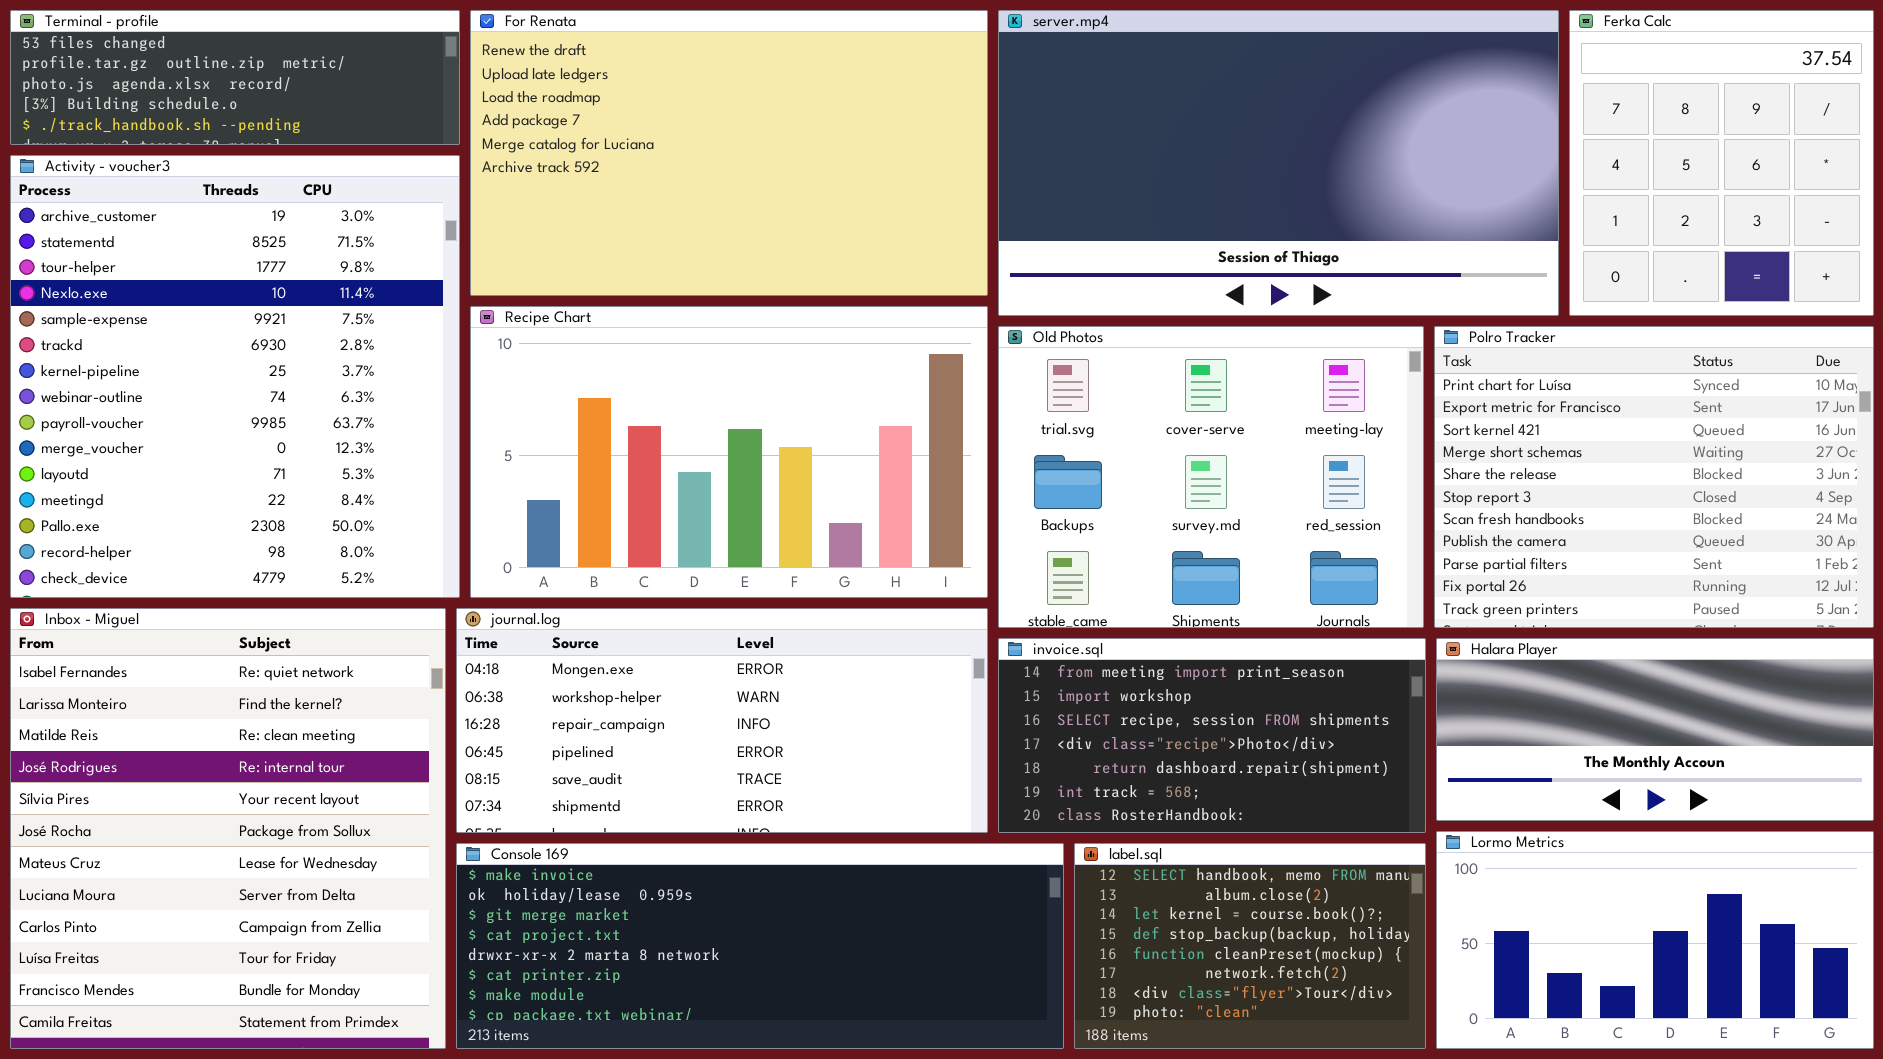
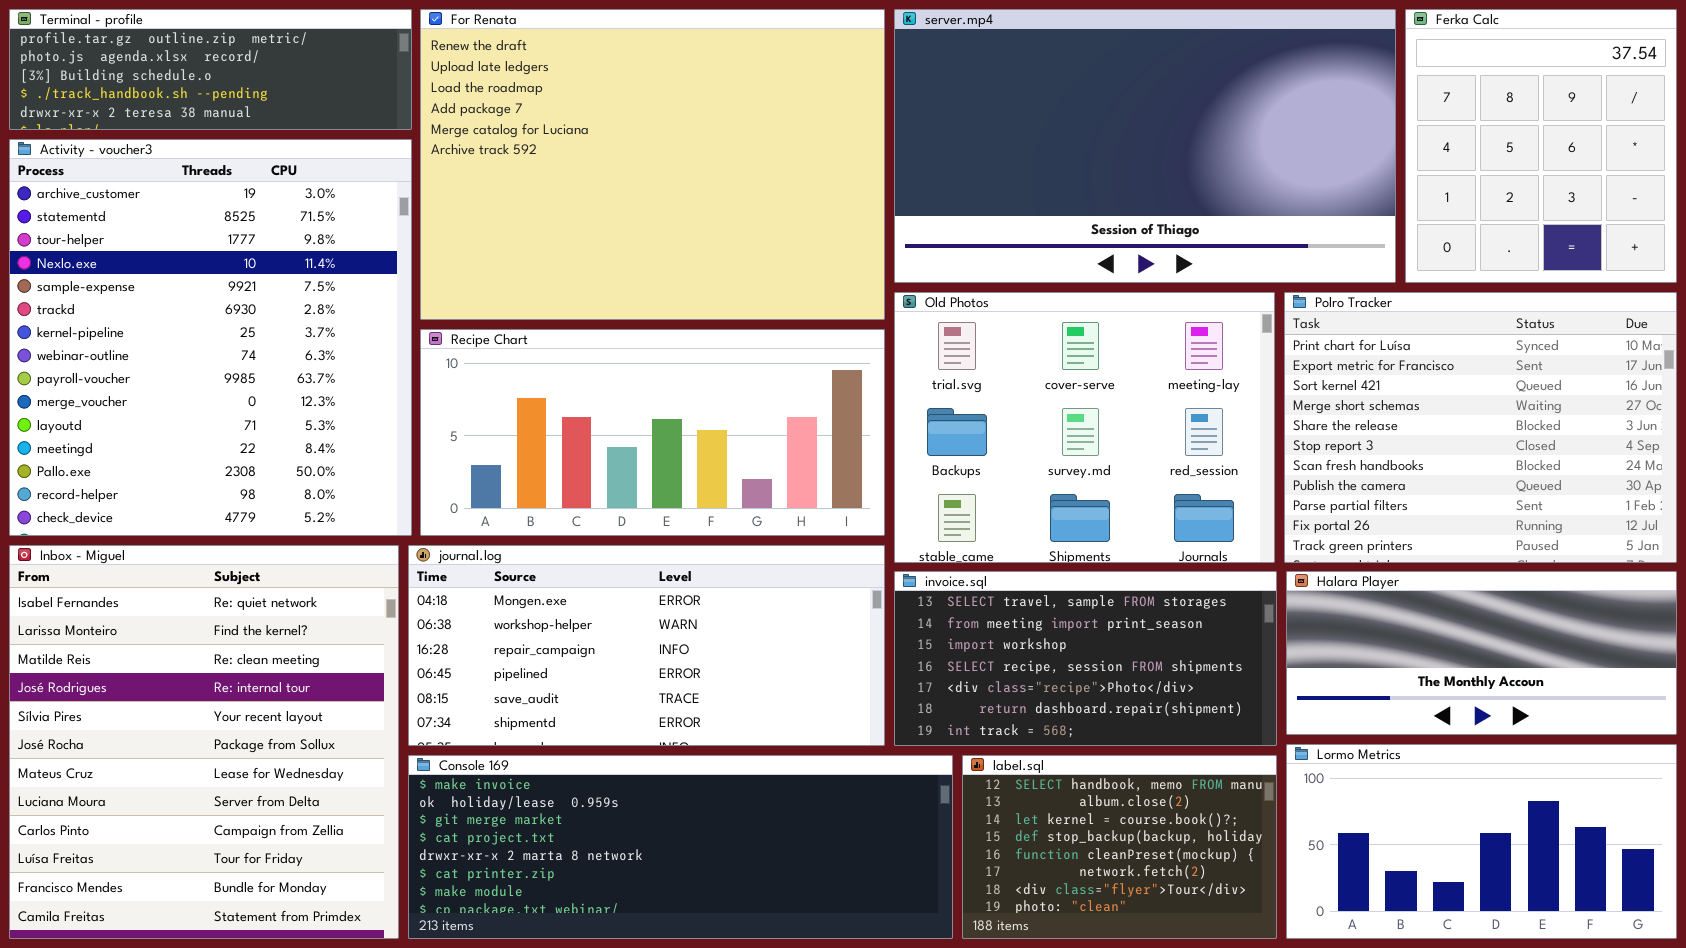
Terminal - profile: [10,10,460,145] -> [9,9,412,130], scrolled down 1 row
For Renata: [470,10,988,296] -> [420,9,885,320], resized
Recipe Chart: [470,306,988,598] -> [420,329,885,536], resized
invoice.sql: [998,638,1426,833] -> [894,571,1277,746], scrolled up 1 row

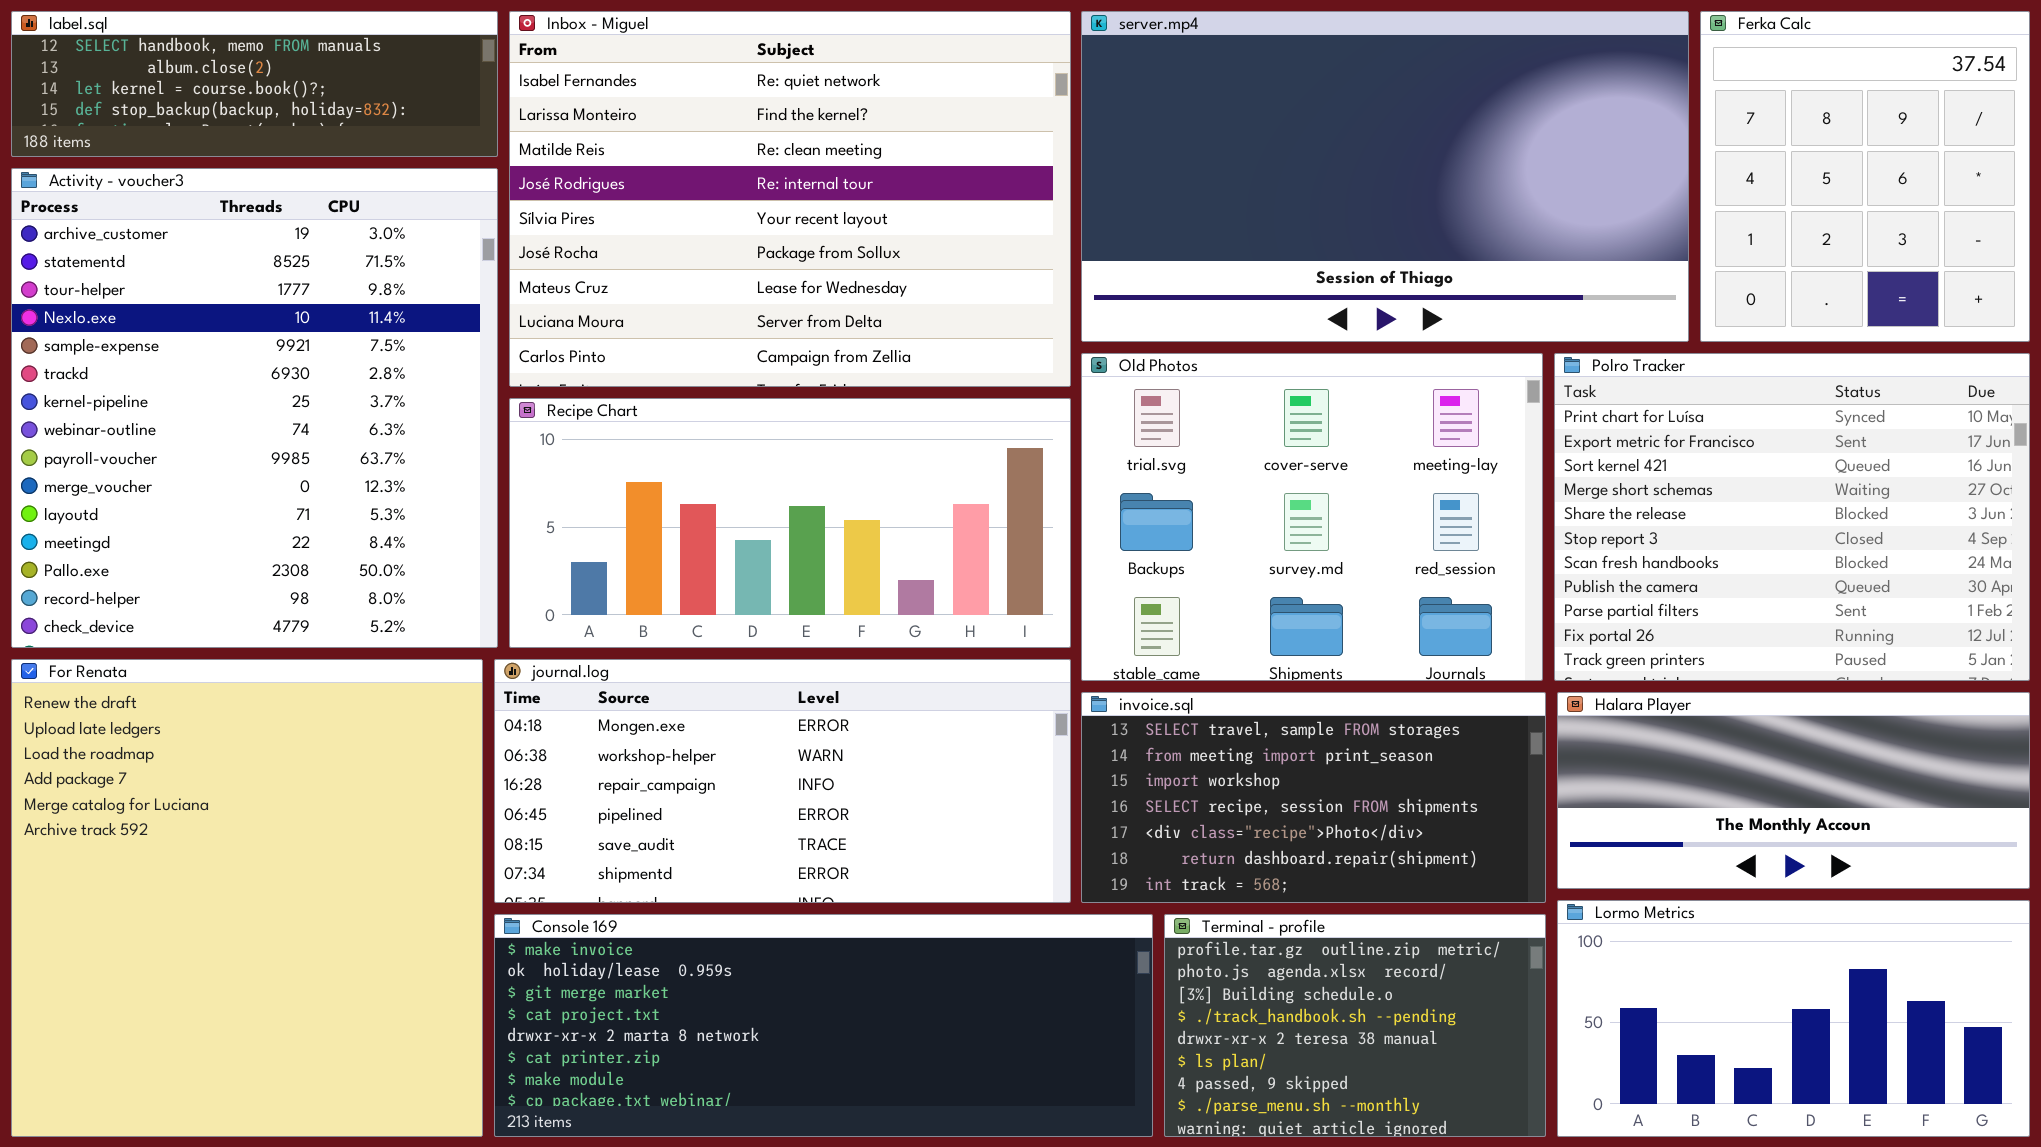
Terminal - profile: [9,9,412,130] -> [1164,914,1546,1137], moved, resized
For Renata: [420,9,885,320] -> [11,659,483,1137], moved, resized
Inbox - Miguel: [9,545,399,939] -> [509,11,1071,387], moved, resized
label.sql: [962,755,1277,939] -> [11,11,498,157], moved, resized

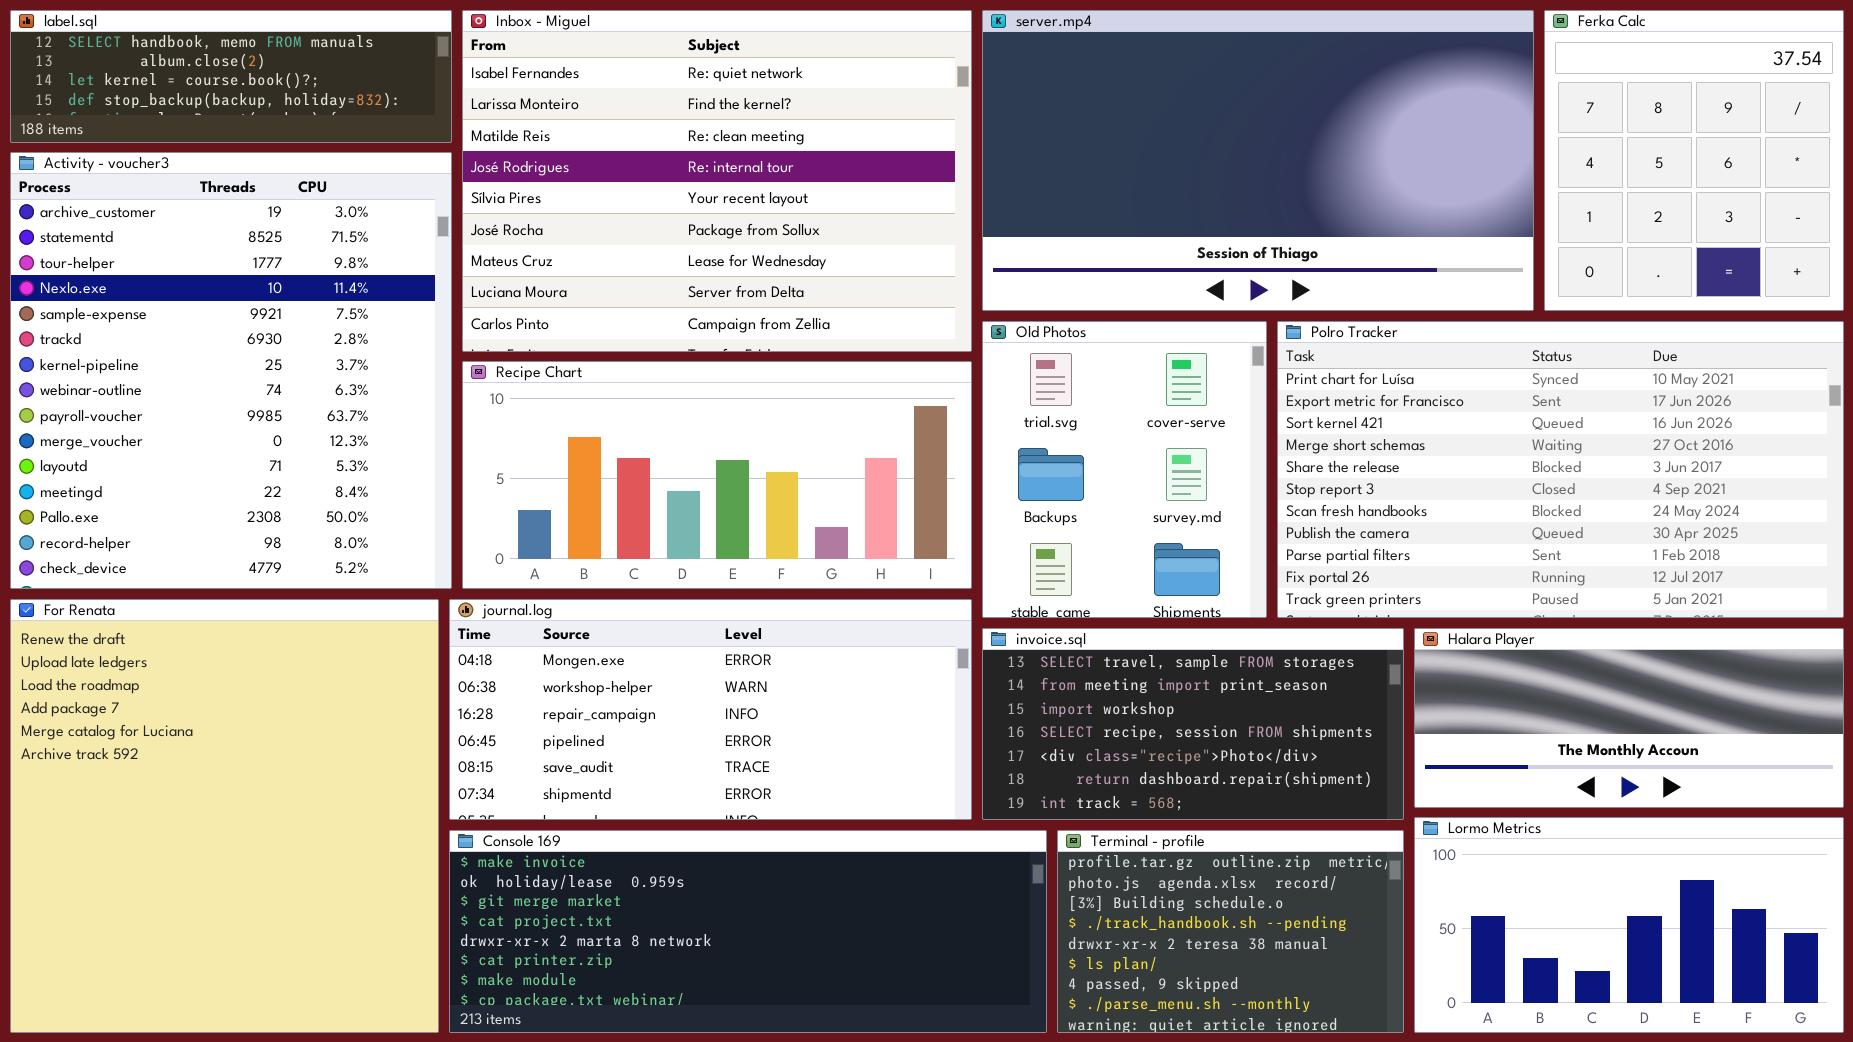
Old Photos: [1081,353,1543,681] -> [982,321,1267,618], resized
Polro Tracker: [1554,353,2030,681] -> [1277,321,1844,618], resized

